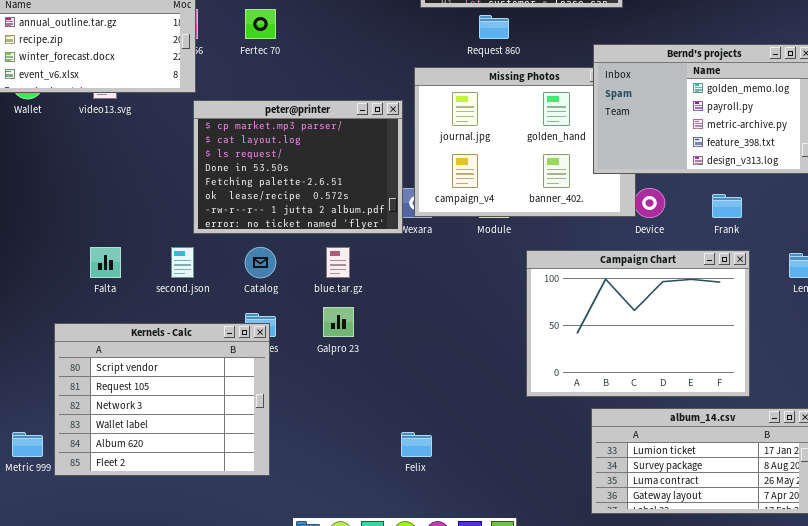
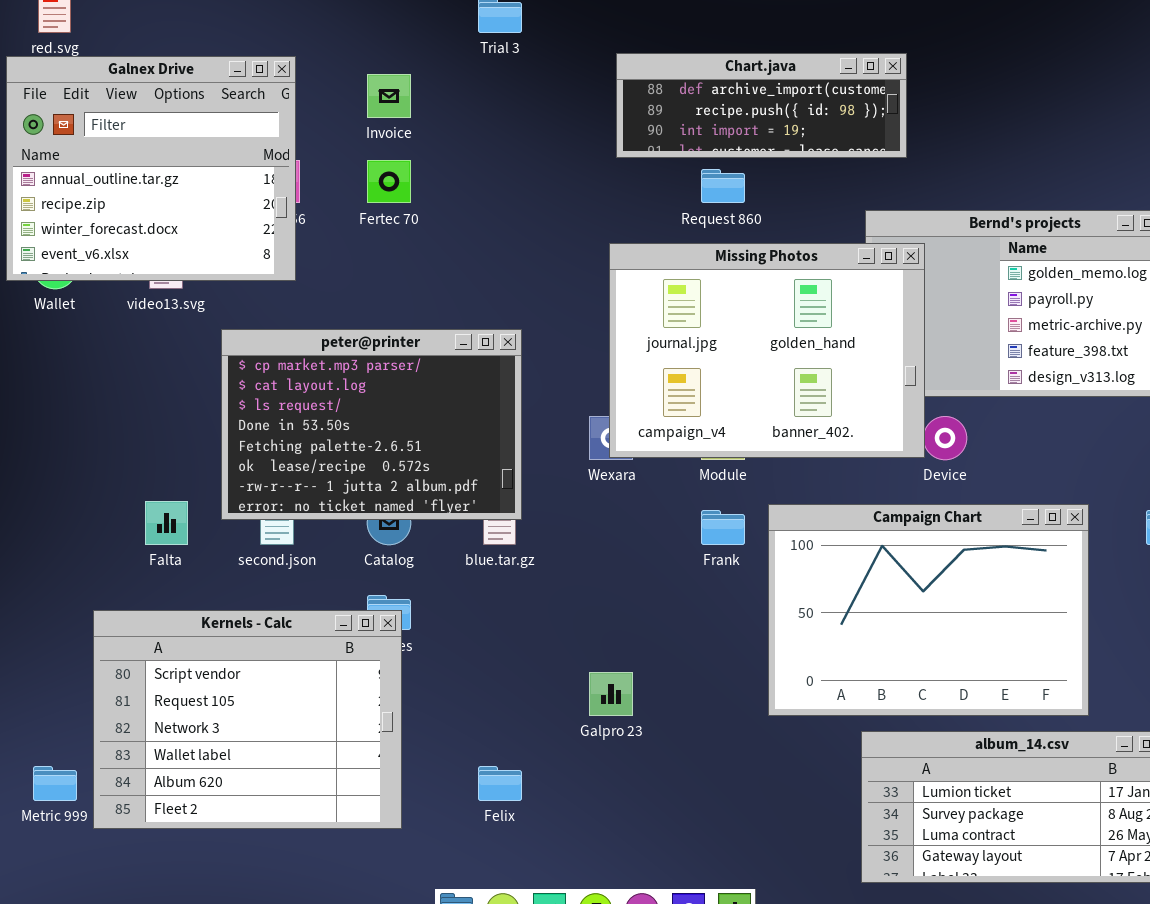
Missing Photos: [414,67,636,217] -> [609,243,925,458], raised
peter@printer: [193,100,403,234] -> [221,329,522,520], moved
Frank: [712,194,742,218] -> [701,510,745,545], moved
Galpro 23: [323,307,354,337] -> [589,672,633,716], moved
Felix: [401,432,432,457] -> [478,766,522,801], moved

